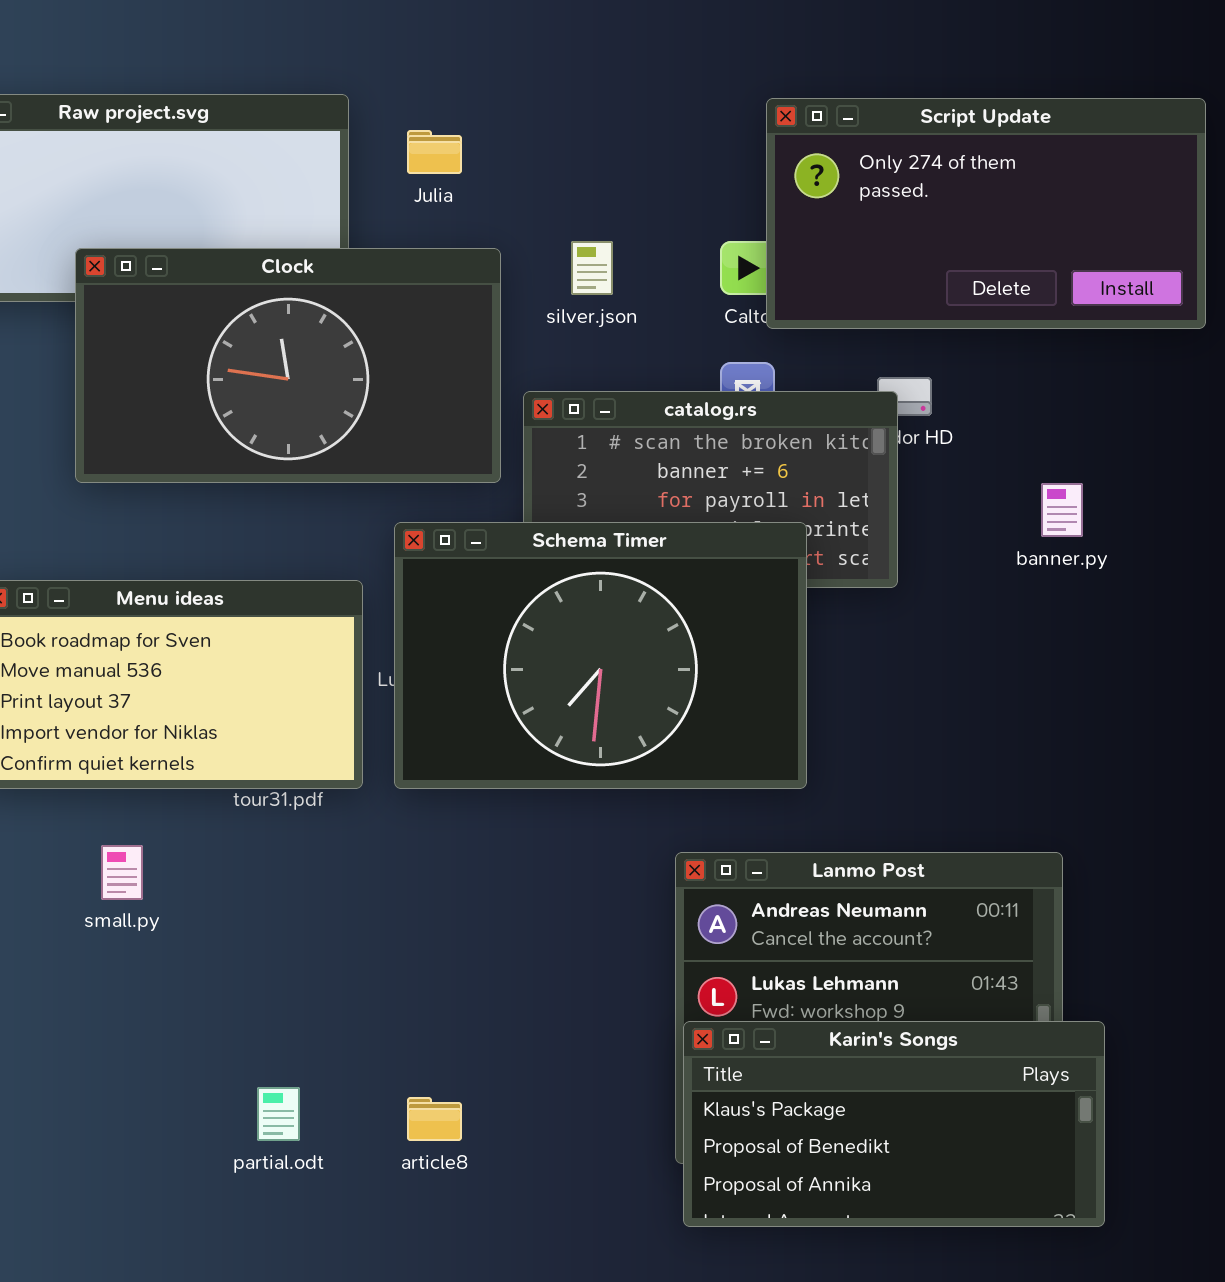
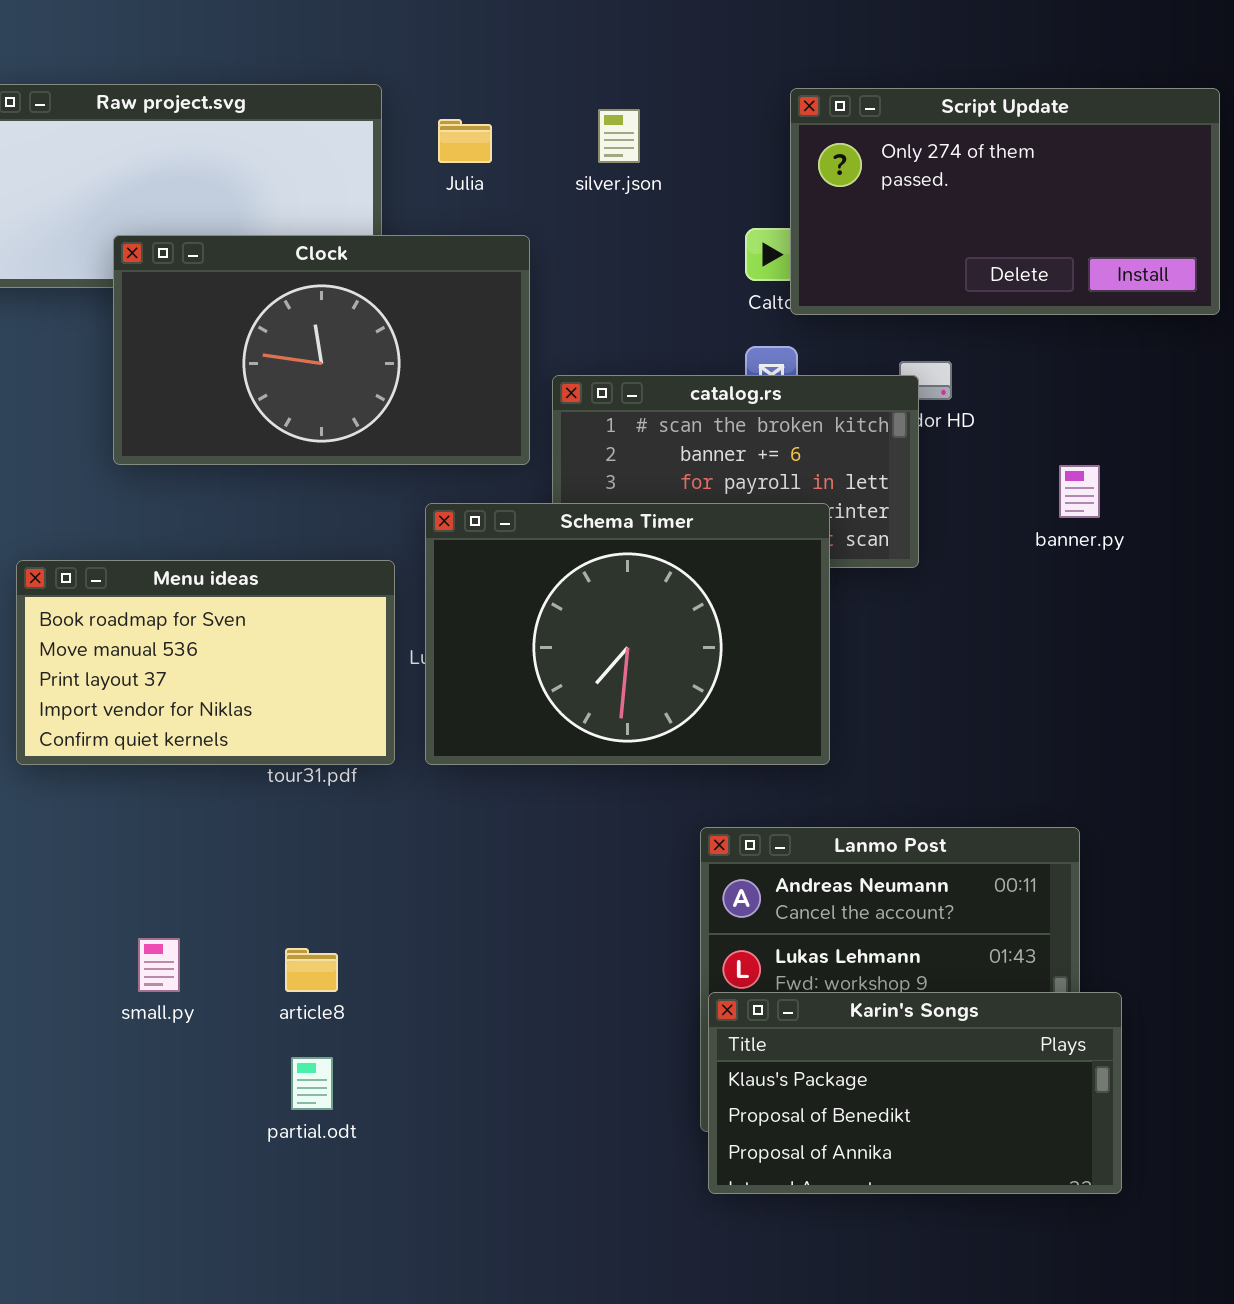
silver.json: [571,241,613,295] -> [598,109,640,163], moved
small.py: [101,845,143,900] -> [138,938,180,992], moved
article8: [407,1097,462,1141] -> [285,948,338,992], moved

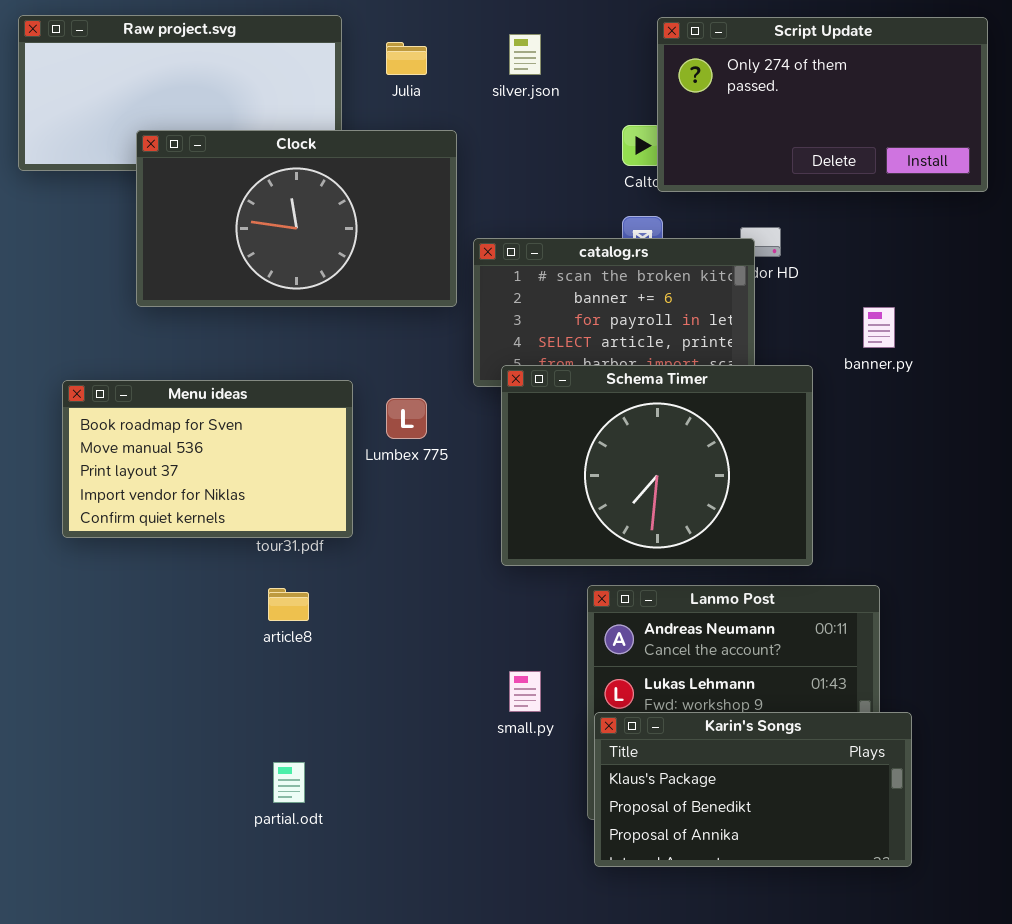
Schema Timer: [425,503,830,765] -> [501,365,813,566], moved
small.py: [138,938,180,992] -> [509,671,541,712], moved
article8: [285,948,338,992] -> [268,588,309,621], moved

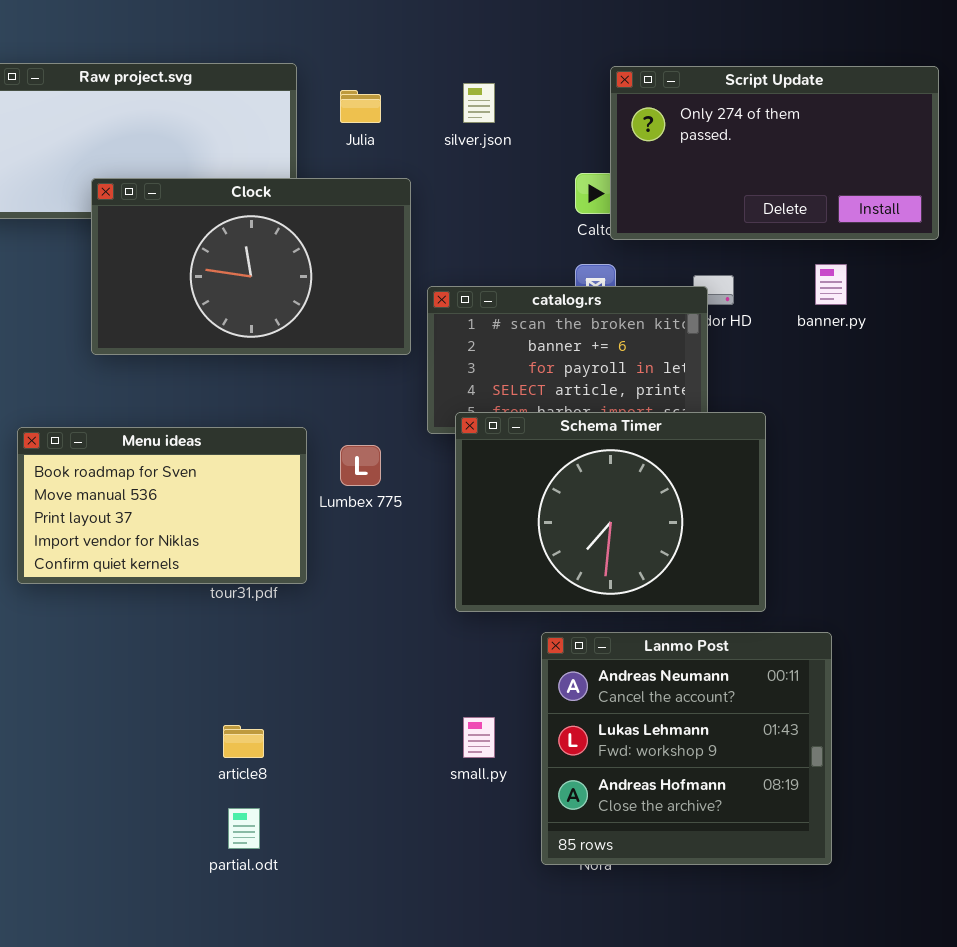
banner.py: [863,307,895,348] -> [815,264,847,305], moved
article8: [268,588,309,621] -> [223,725,264,758], moved
Karin's Songs: [594,712,912,867] -> none, closed

